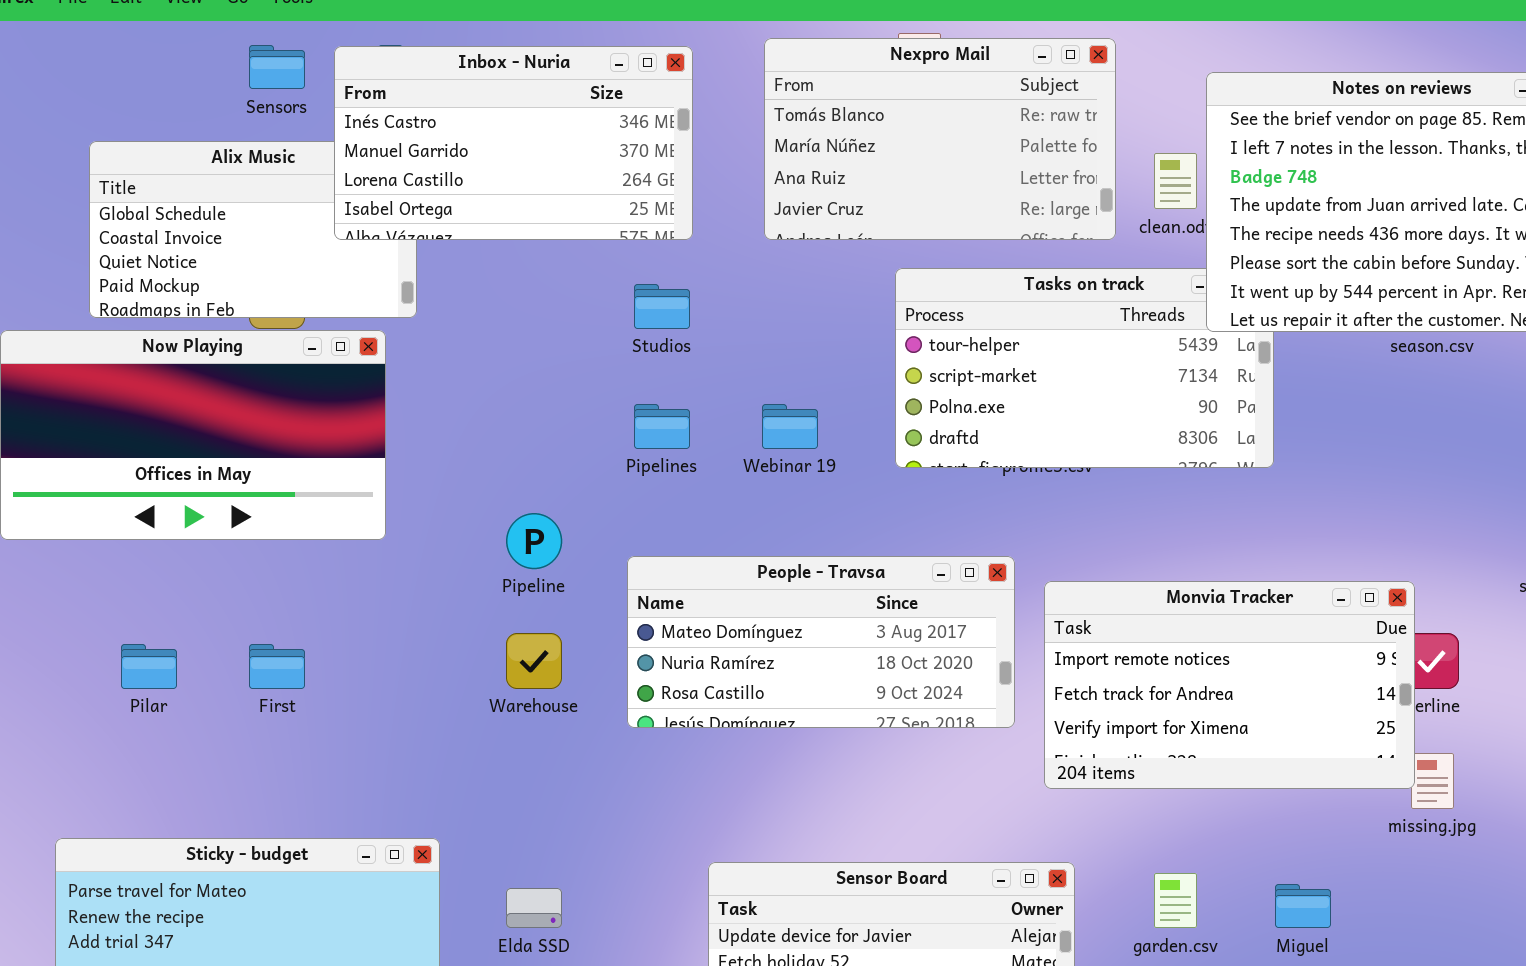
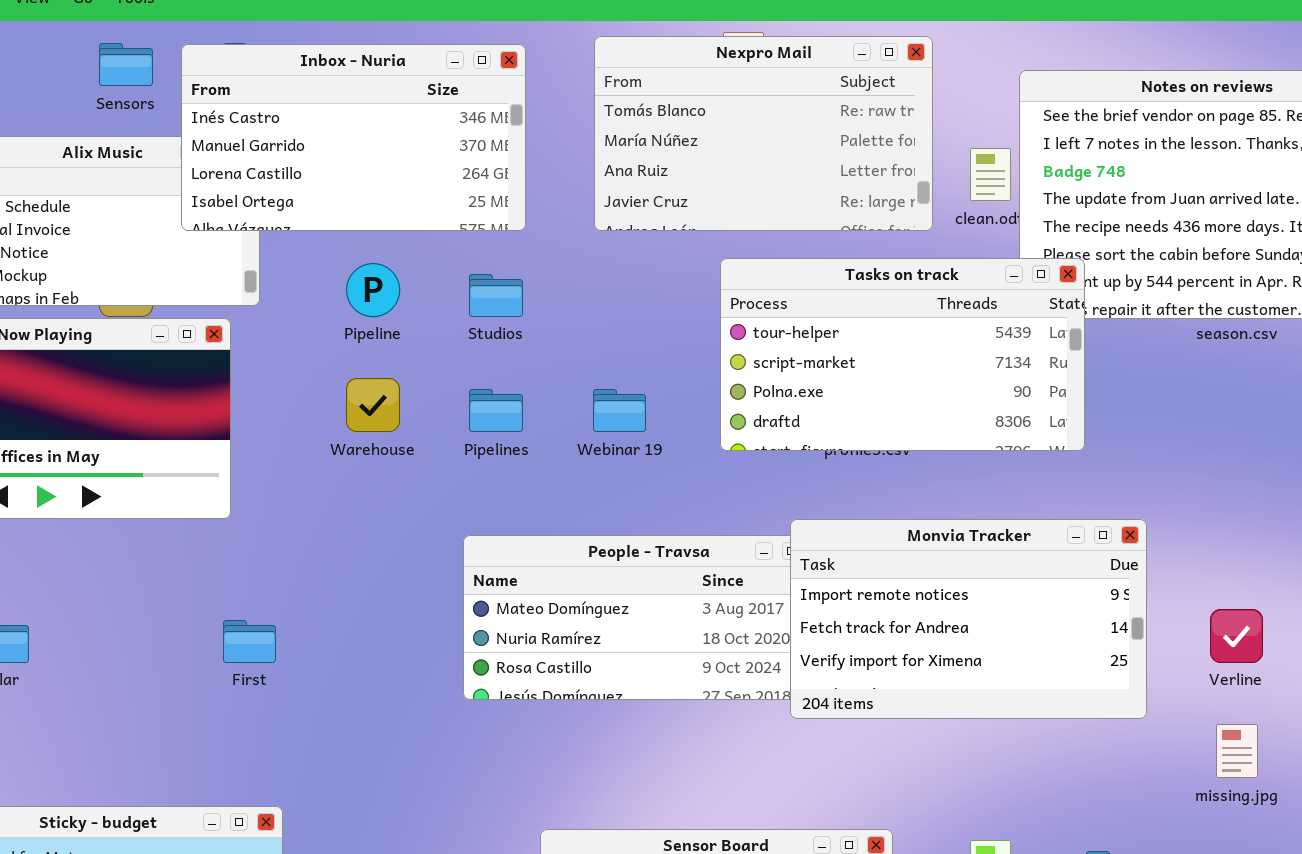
Tasks on track: [895,268,1274,468] -> [720,258,1085,451], raised
Pipeline: [506,513,562,569] -> [346,263,400,317], moved
Monvia Tracker: [1044,581,1415,789] -> [790,519,1147,719], moved
Warehouse: [506,633,562,689] -> [346,378,400,432], moved
First: [249,644,305,689] -> [223,620,276,663], moved

